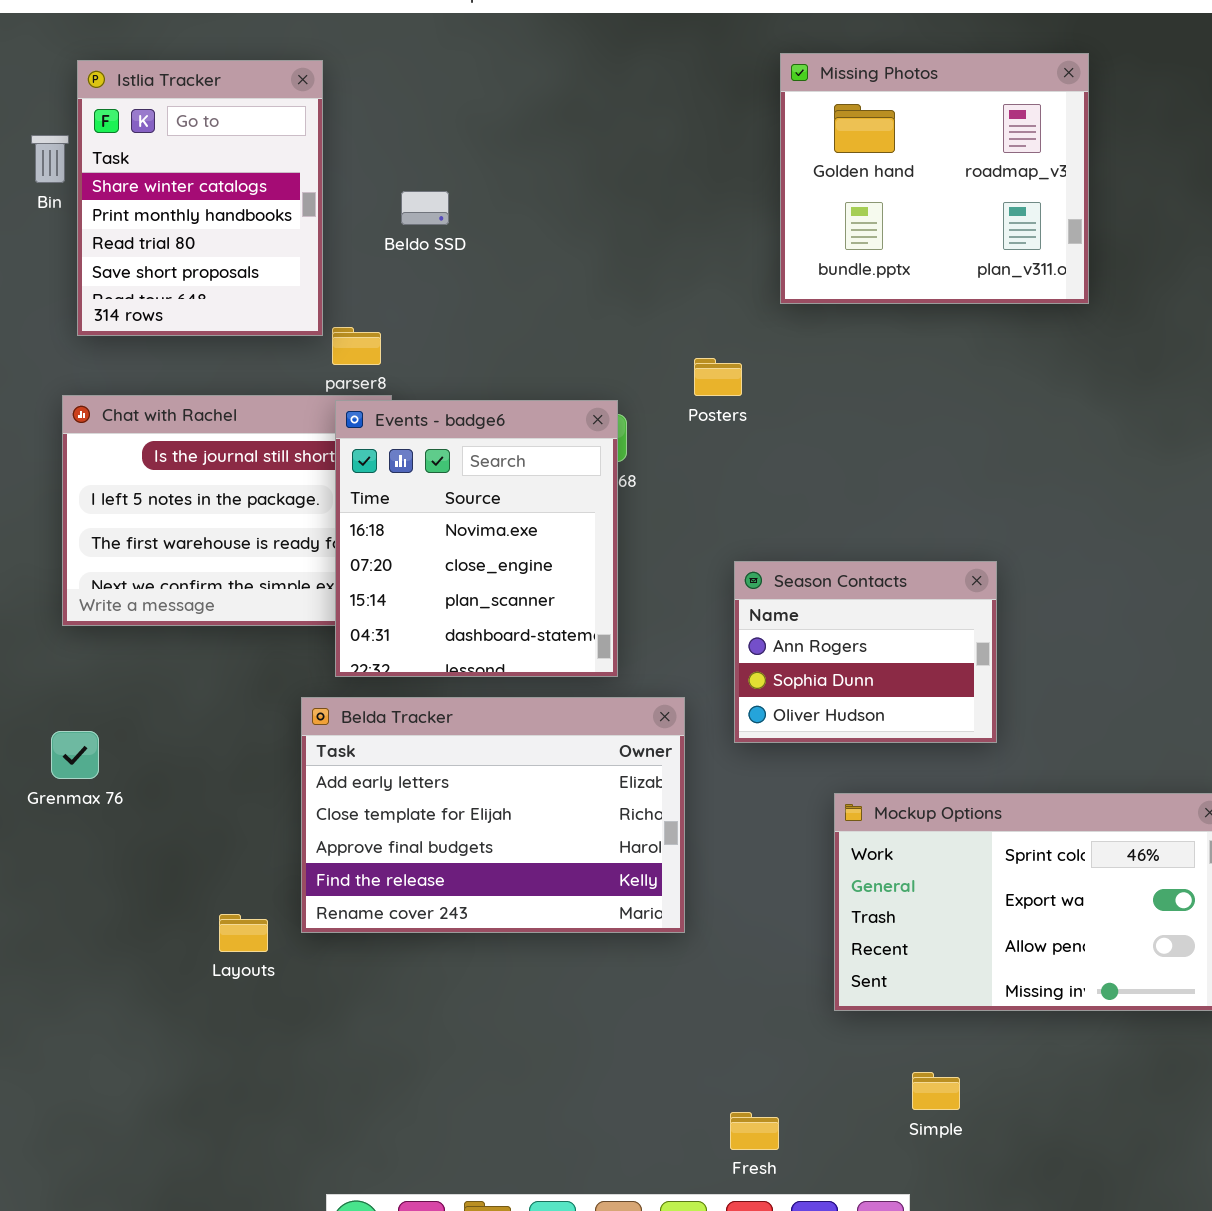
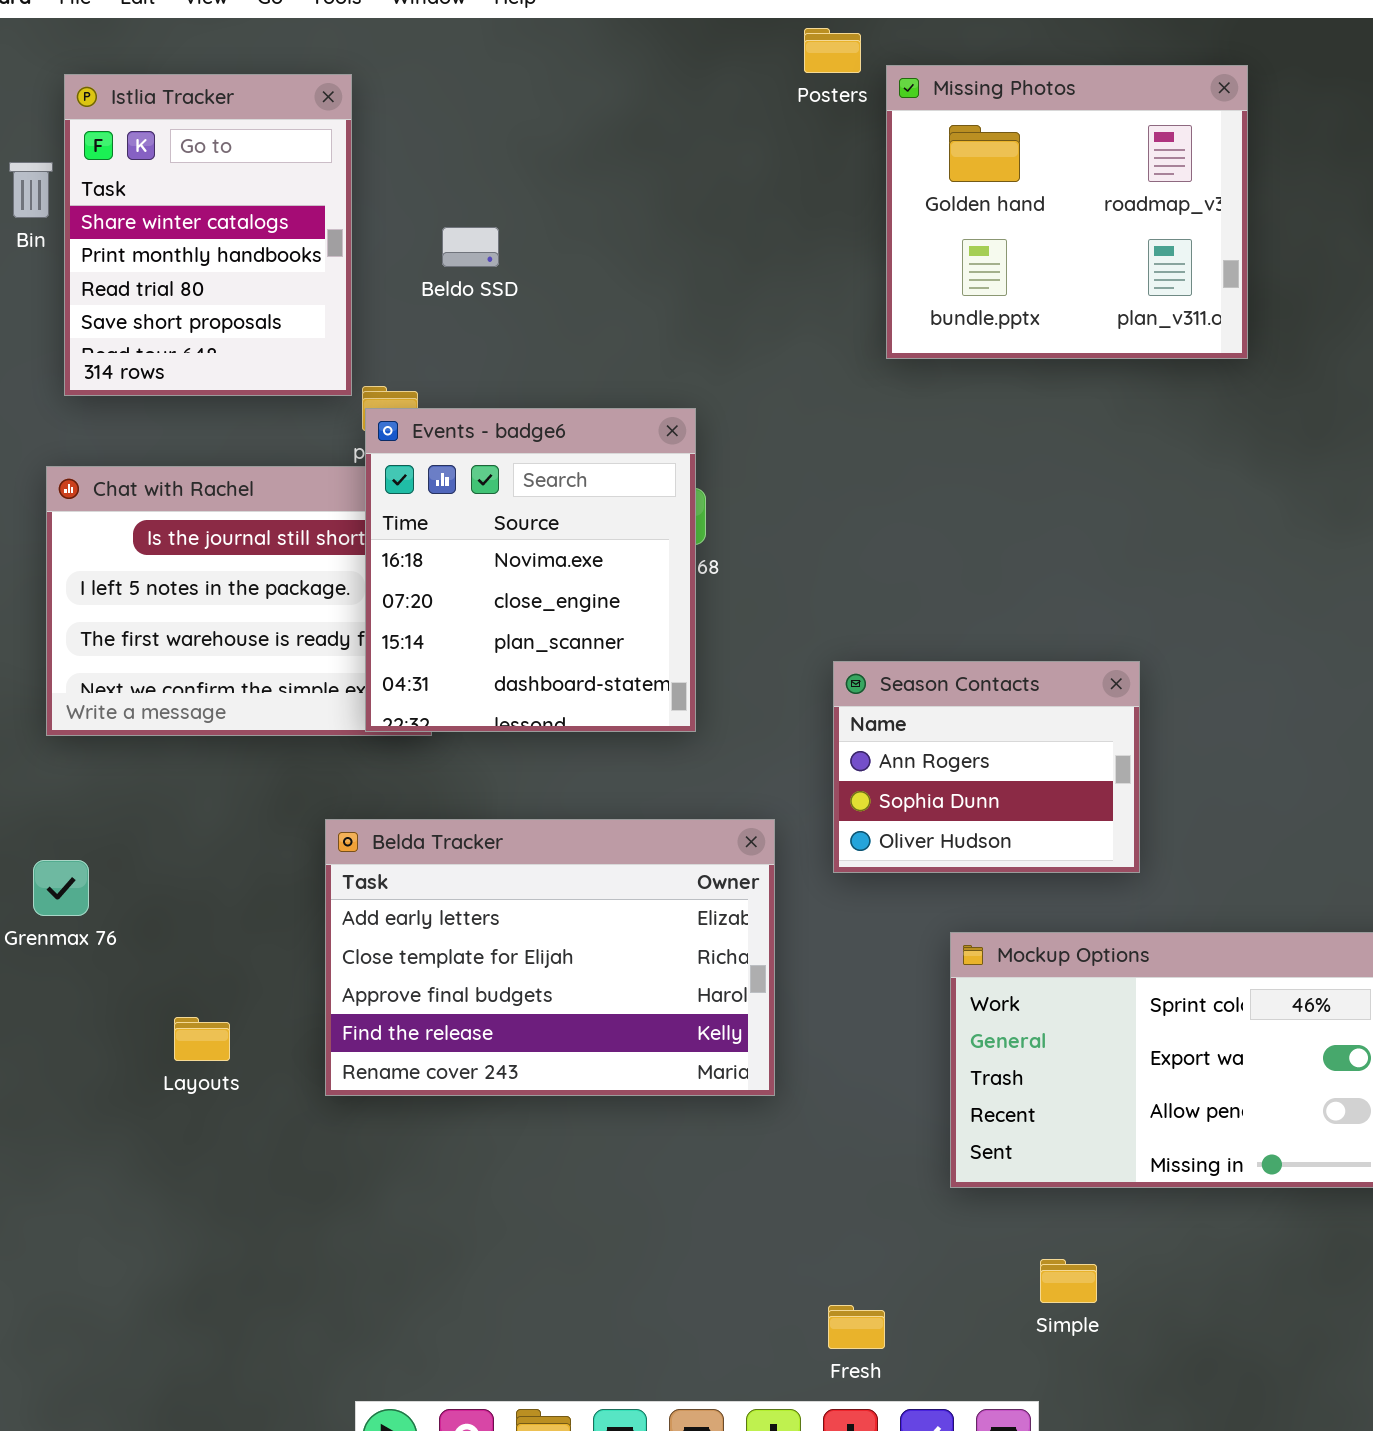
Posters: [694,358,742,396] -> [804,28,861,73], moved
Events - badge6: [335,400,618,677] -> [365,408,696,732], moved
Layouts: [219,914,268,952] -> [174,1017,230,1061], moved

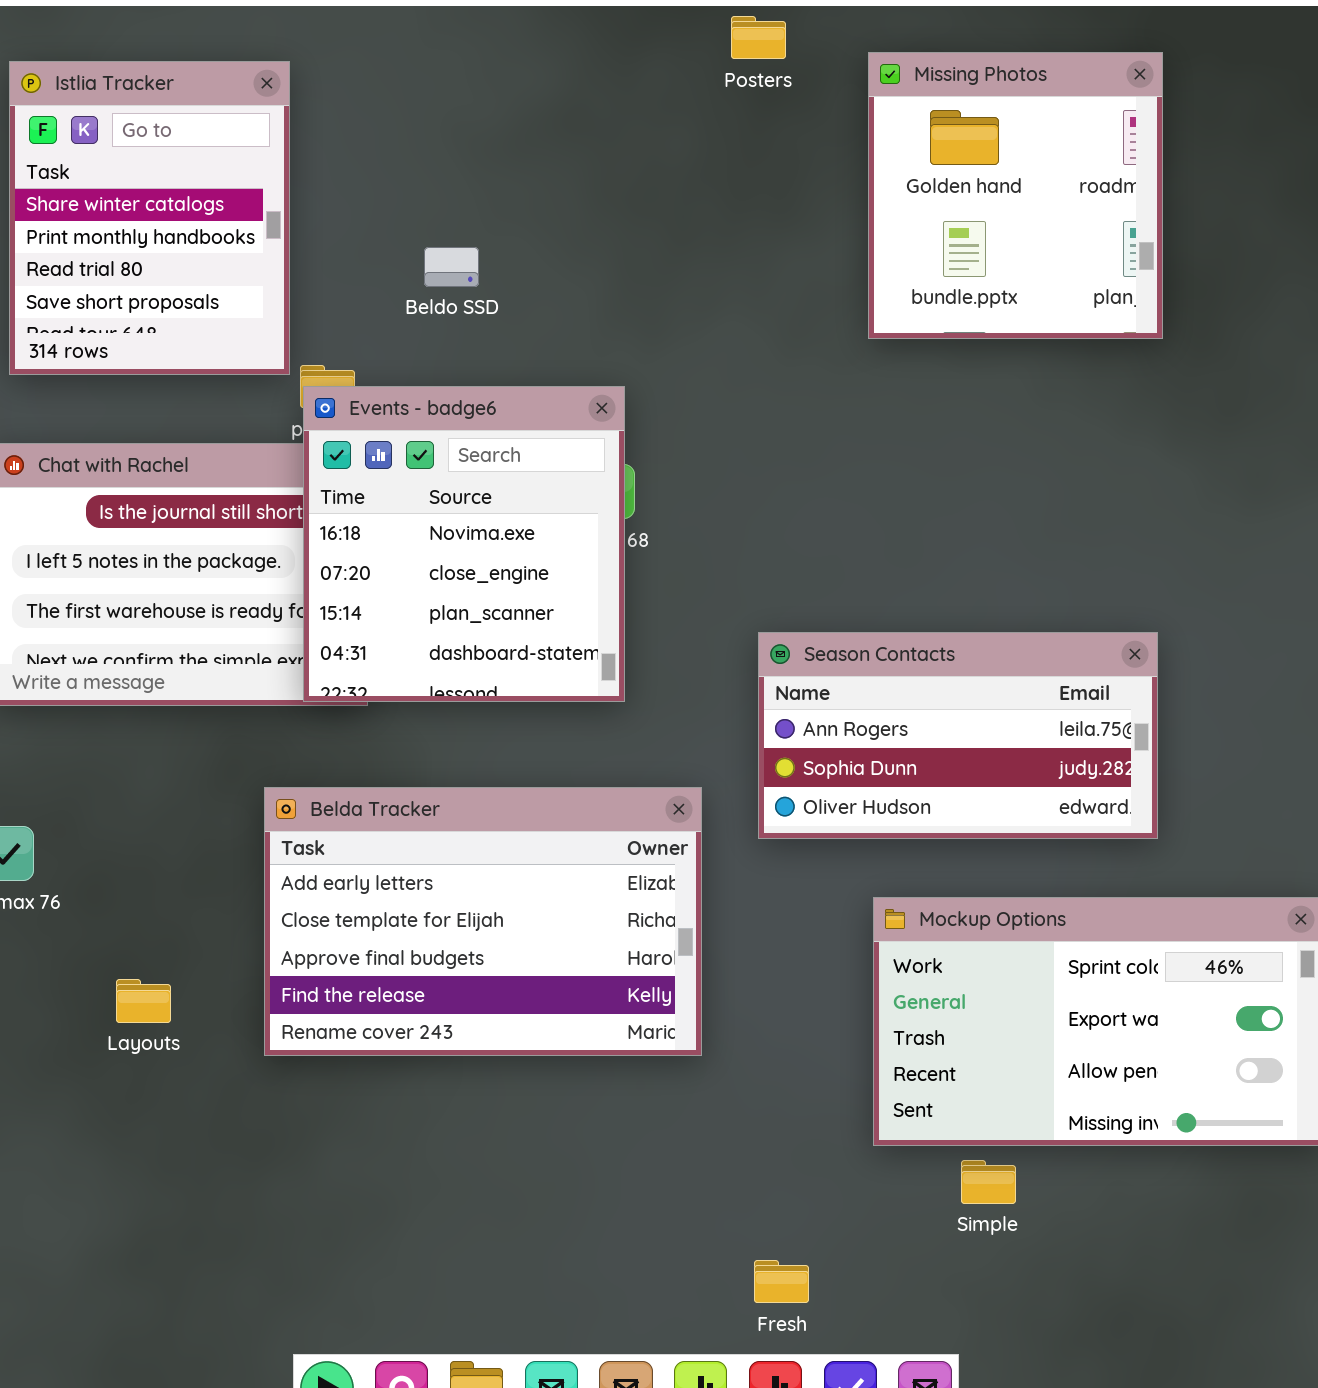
Missing Photos: [886,65,1248,359] -> [868,52,1163,339], resized
Beldo SSD: [442,227,499,267] -> [424,247,479,287], moved
Season Contacts: [833,661,1140,873] -> [758,632,1158,839], resized
Simple: [1040,1259,1097,1303] -> [961,1160,1016,1204], moved

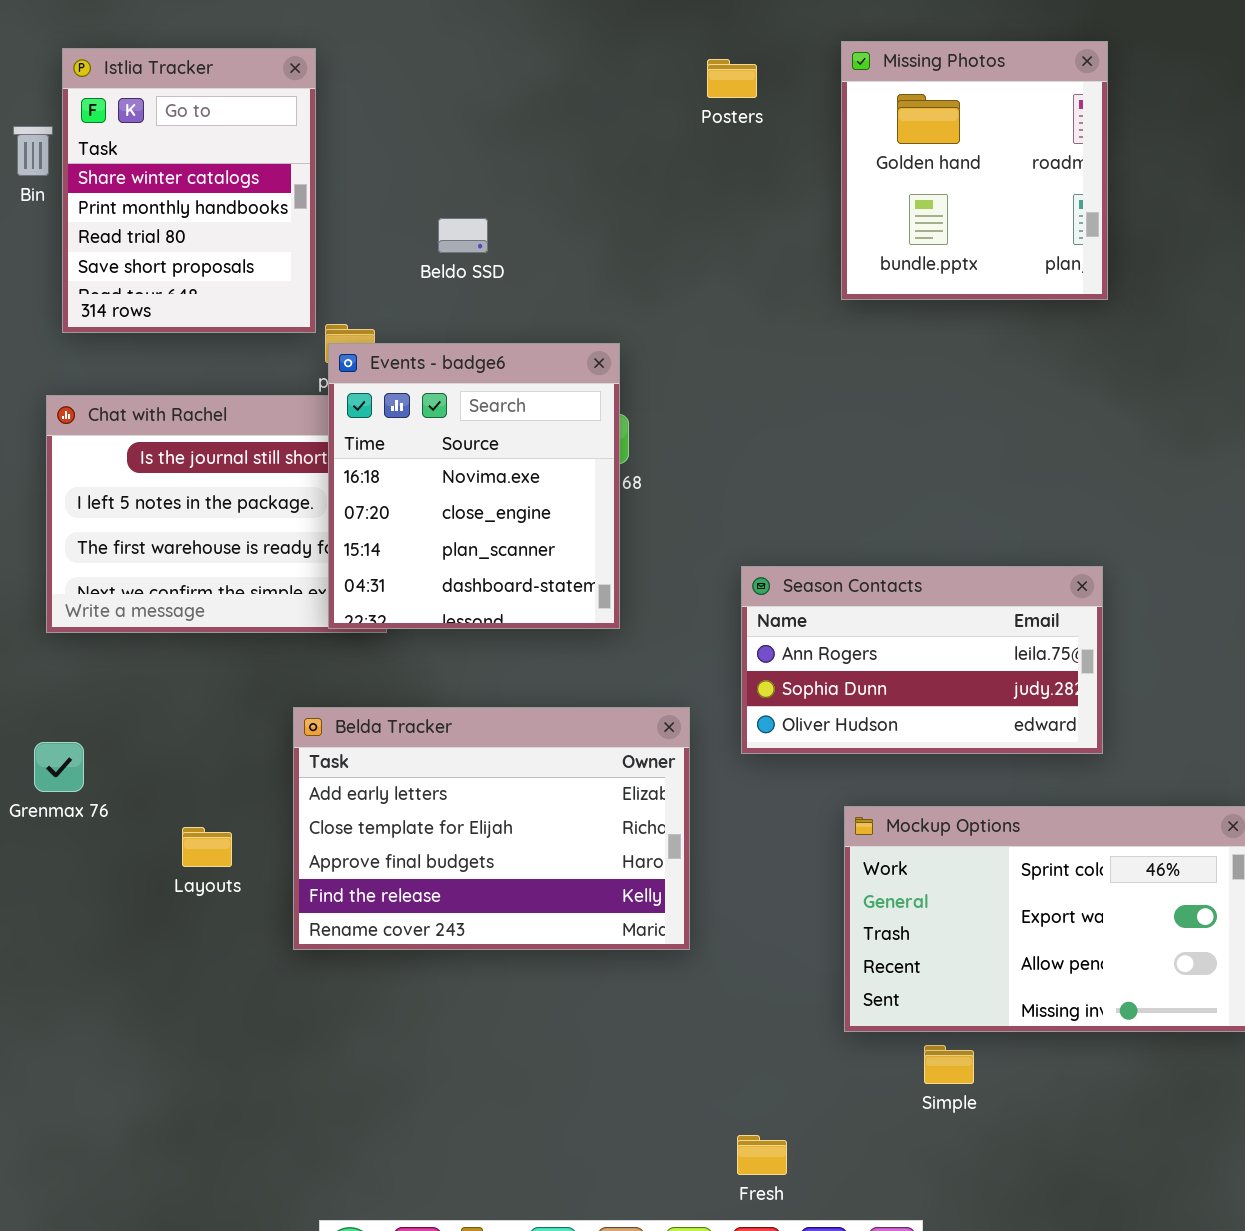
Posters: [731,16,786,59] -> [707,59,757,98], moved
Layouts: [116,979,171,1023] -> [182,827,232,867], moved

